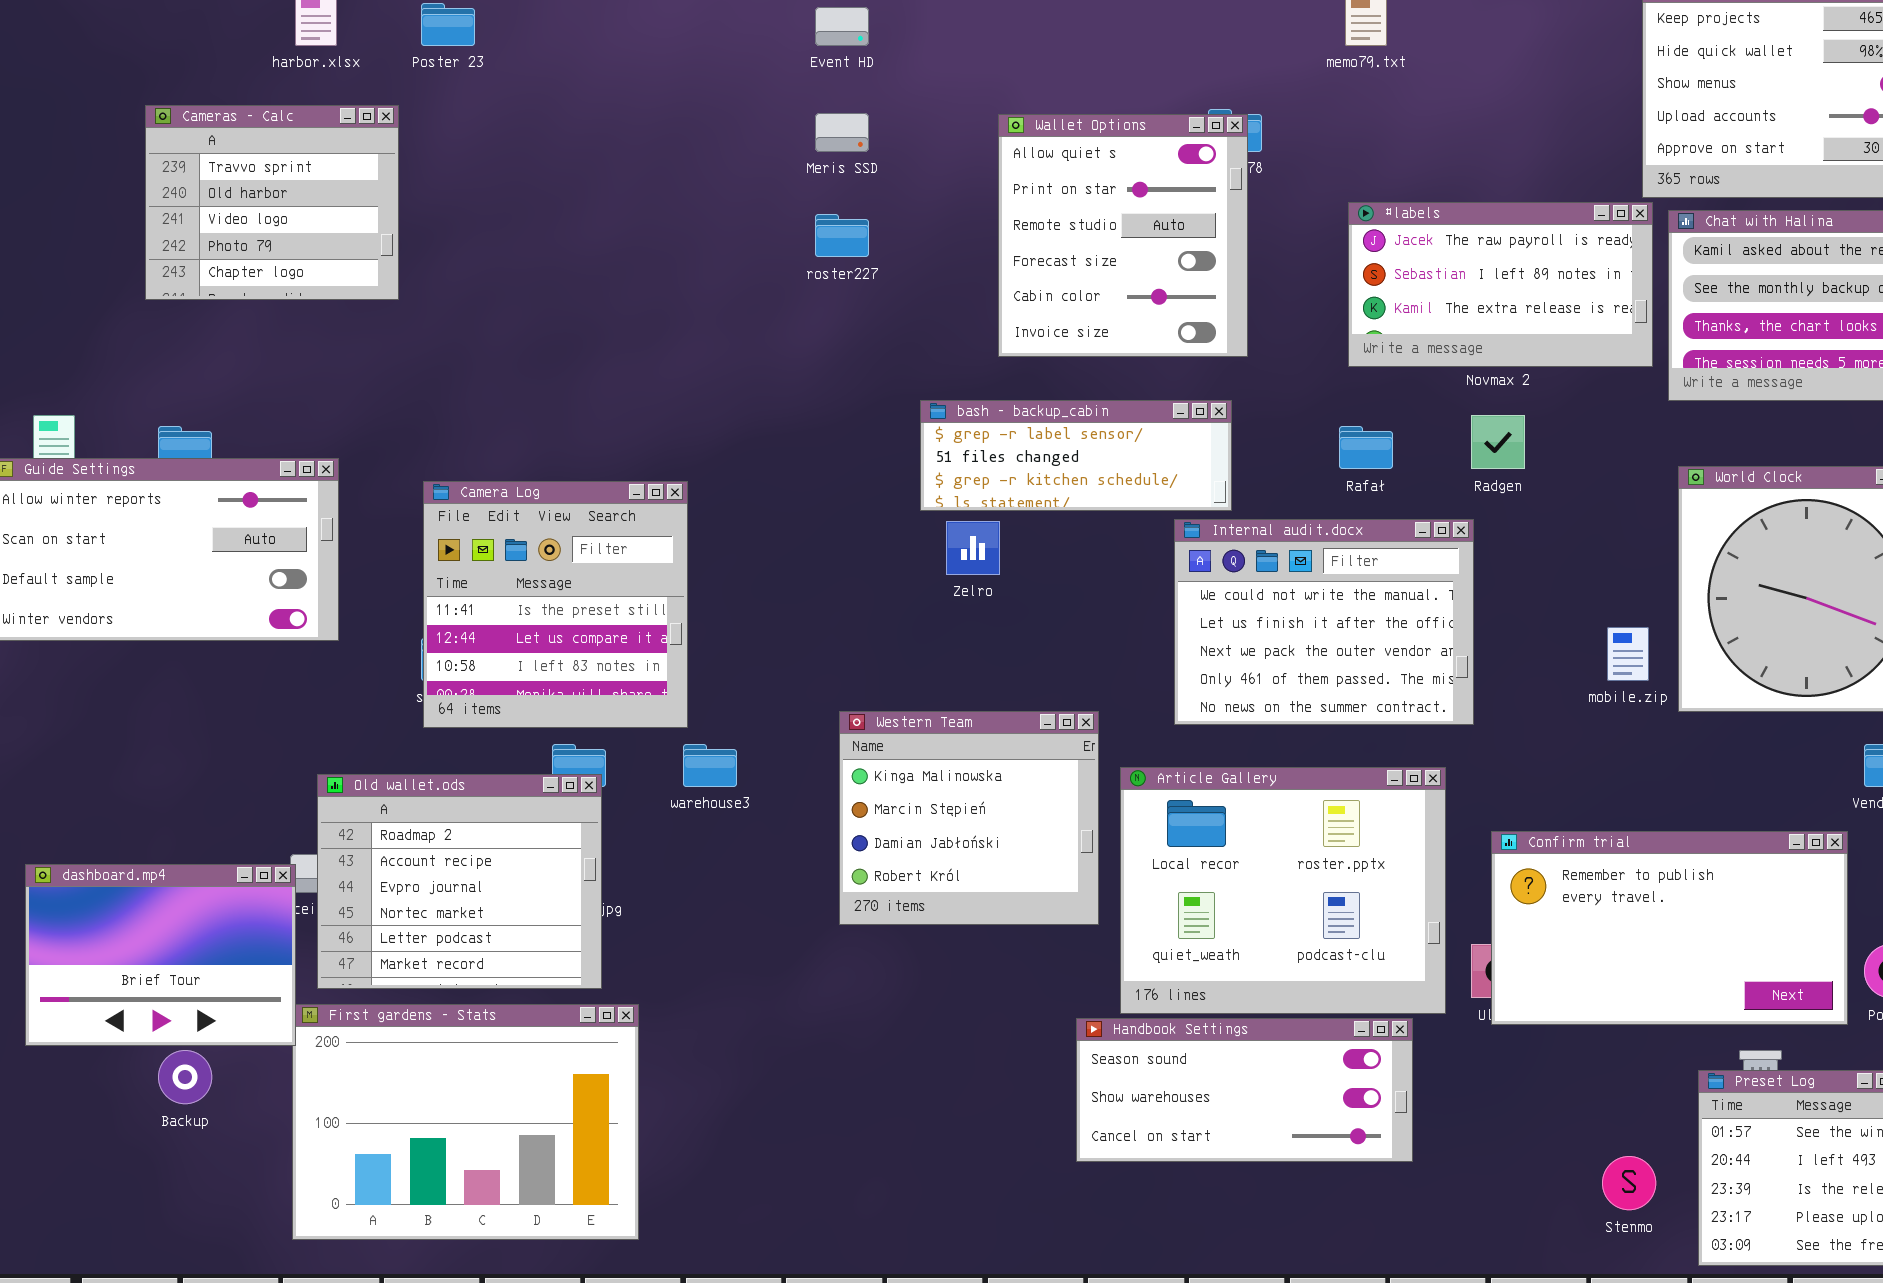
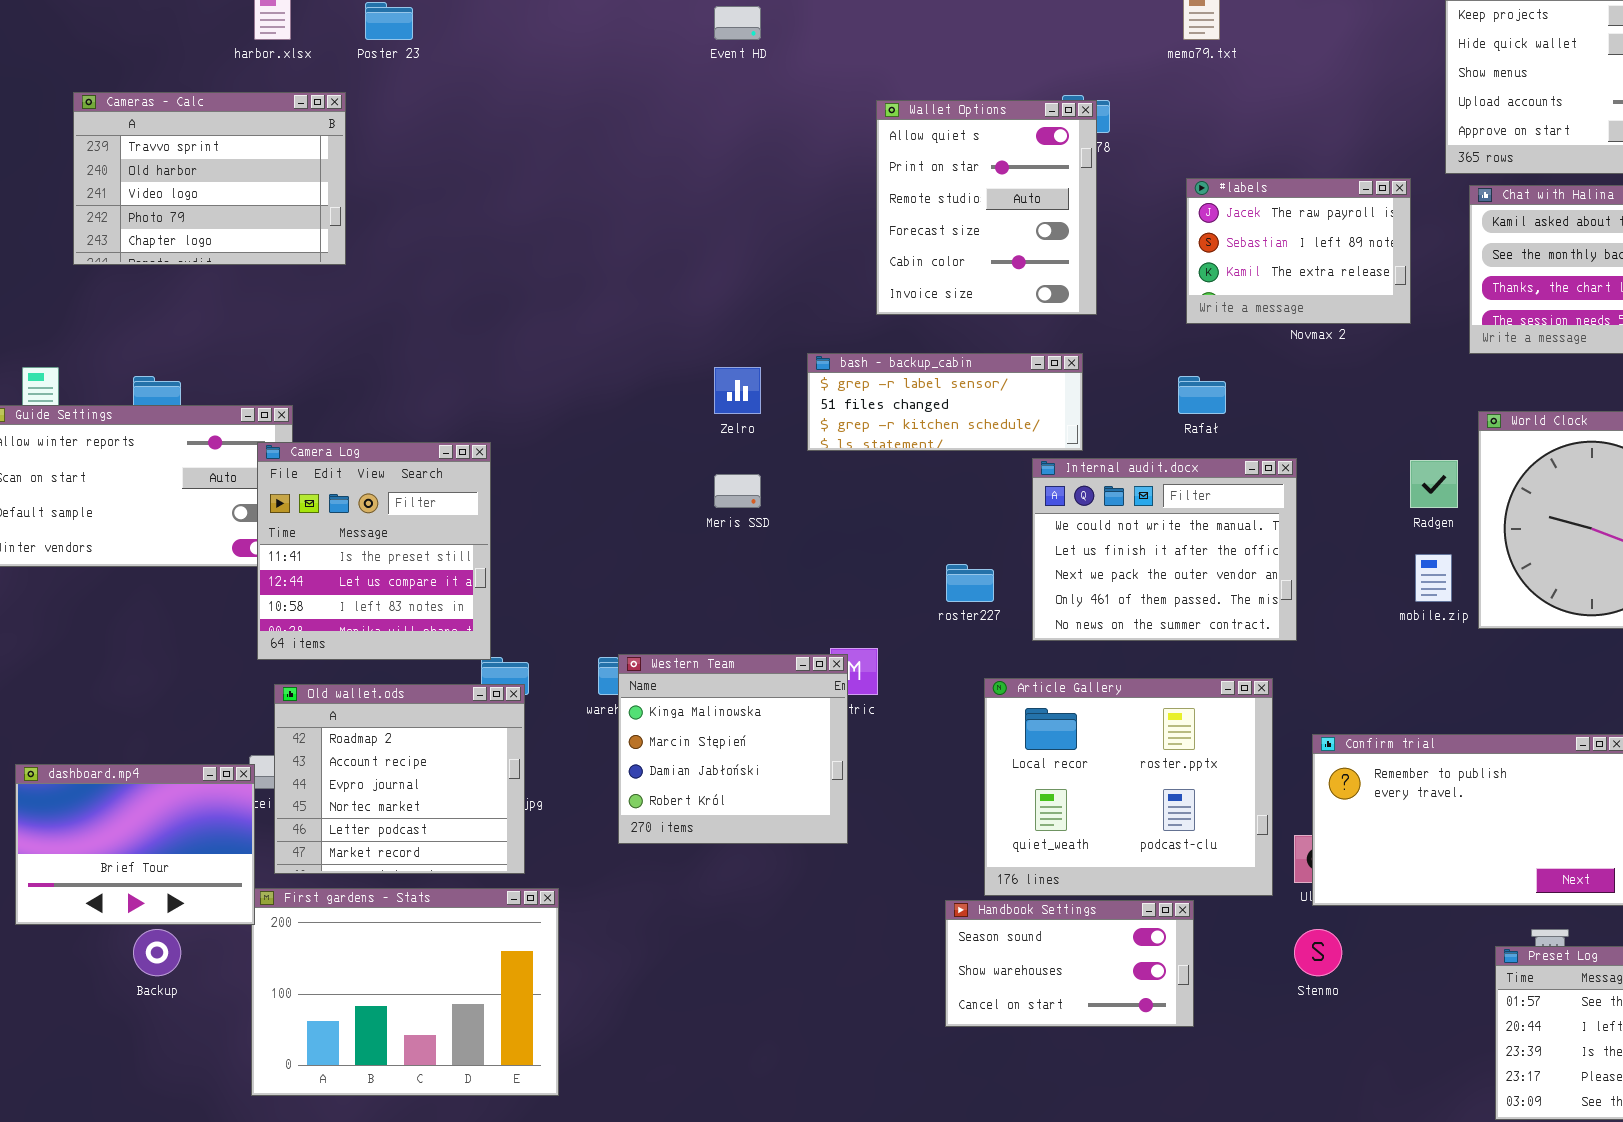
Cameras - Calc: [145,105,399,300] -> [73,92,346,265], resized
Meris SSD: [815,113,869,152] -> [714,474,761,508], moved
#labels: [1348,202,1653,367] -> [1186,178,1411,324], resized
roster227: [815,214,869,257] -> [946,564,994,602], moved
Radgen: [1471,415,1525,469] -> [1410,460,1458,508], moved
Camera Log: [423,481,688,728] -> [257,442,491,660], moved
Zelro: [946,521,1000,575] -> [714,367,761,414], moved
Western Team: [839,711,1099,925] -> [618,654,848,844], moved
Handbook Settings: [1076,1018,1413,1162] -> [945,900,1194,1027], resized
Stenmo: [1602,1156,1656,1210] -> [1294,929,1342,976], moved

